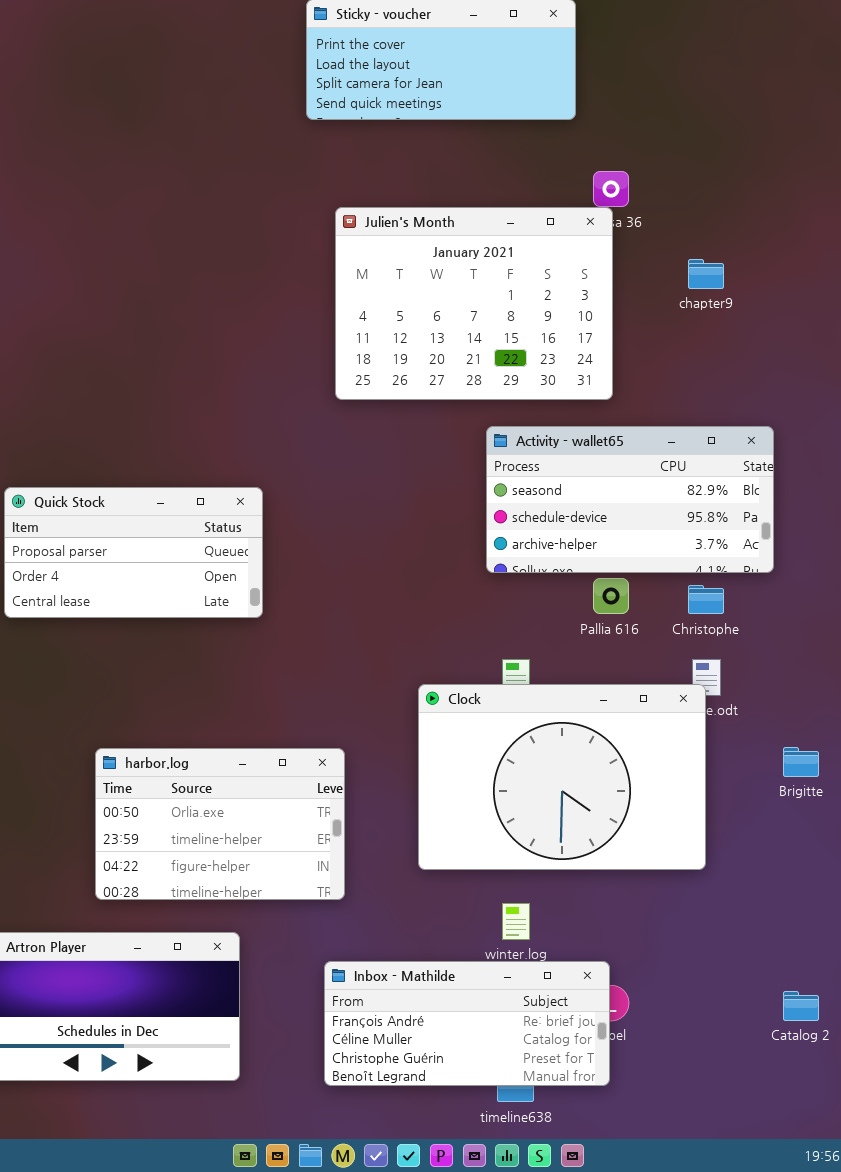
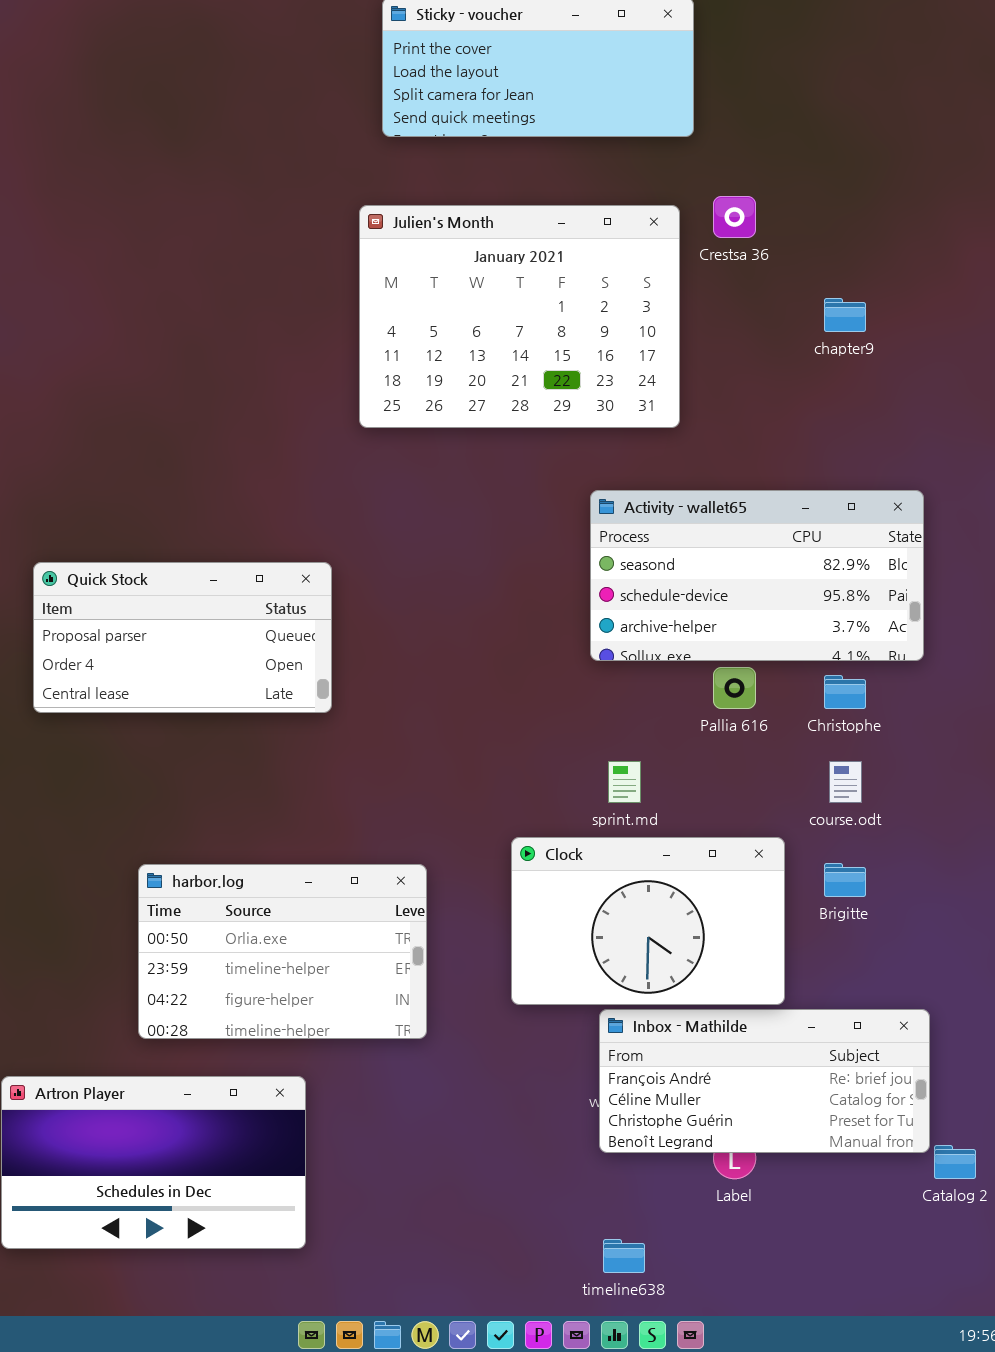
Julien's Month: [335,207,613,400] -> [359,205,680,428], moved
Clock: [418,684,706,870] -> [511,837,785,1005], resized
Brigitte: [783,747,819,777] -> [824,863,866,897], moved
Inbox - Mathilde: [324,961,610,1086] -> [599,1009,930,1153], moved

